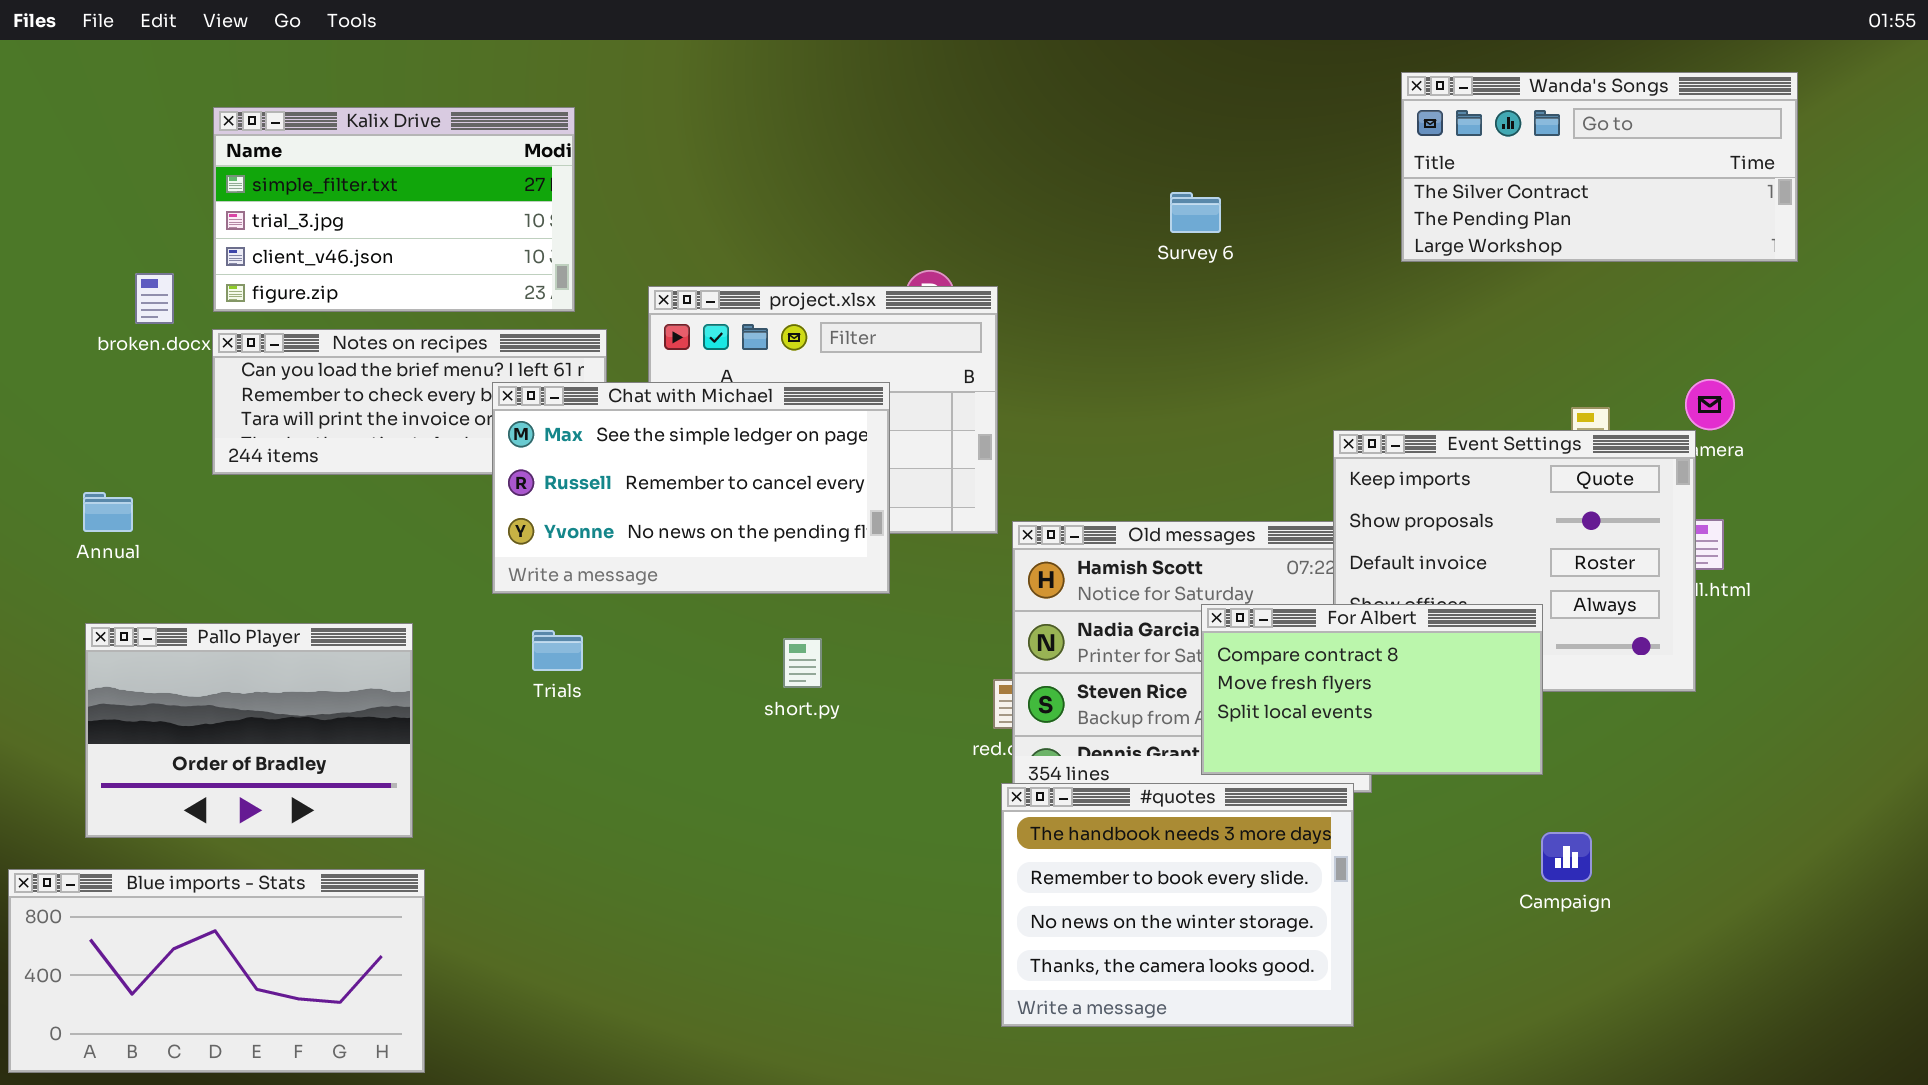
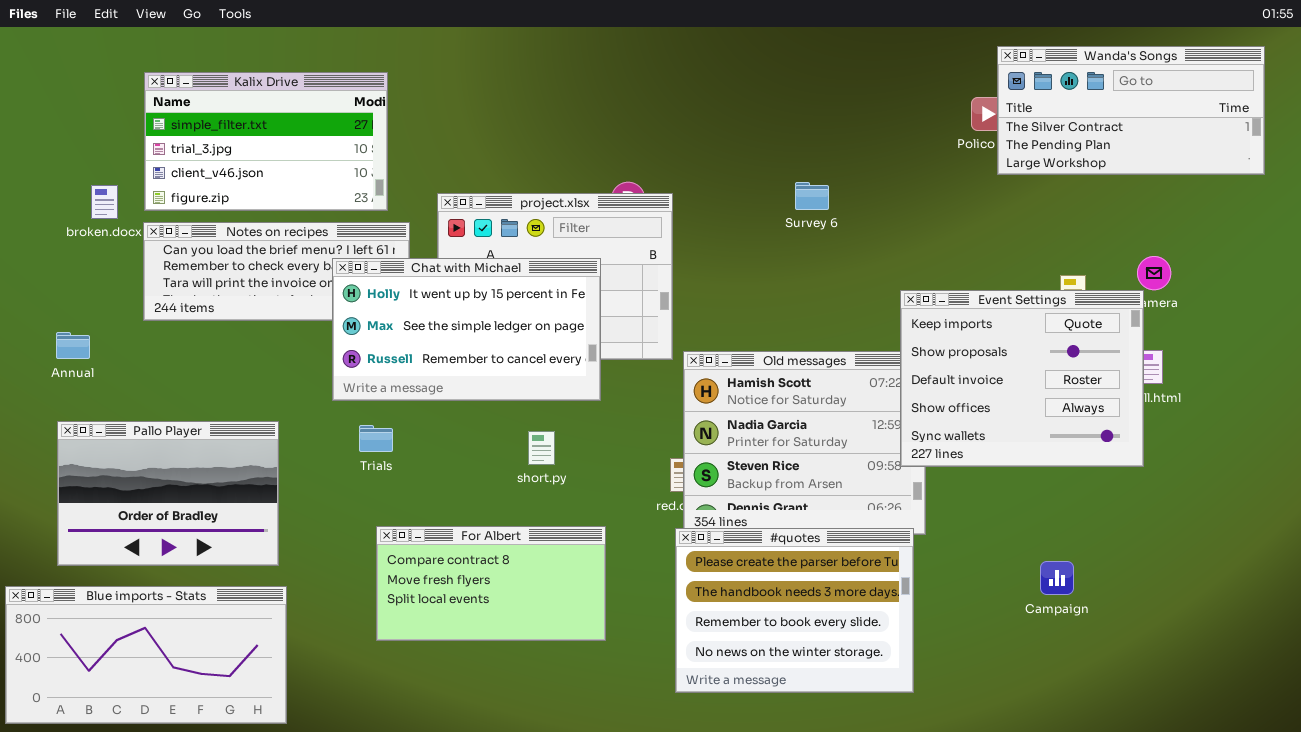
Wanda's Songs: [1401,72,1798,262] -> [997,46,1265,175], moved
Survey 6: [1170,192,1221,233] -> [795,182,829,210], moved
Chat with Michael: [492,382,890,594] -> [332,258,601,401], scrolled up 1 row
For Albert: [1201,604,1543,775] -> [376,526,606,641], moved
#quotes: [1001,783,1354,1027] -> [675,528,914,693], scrolled up 1 row

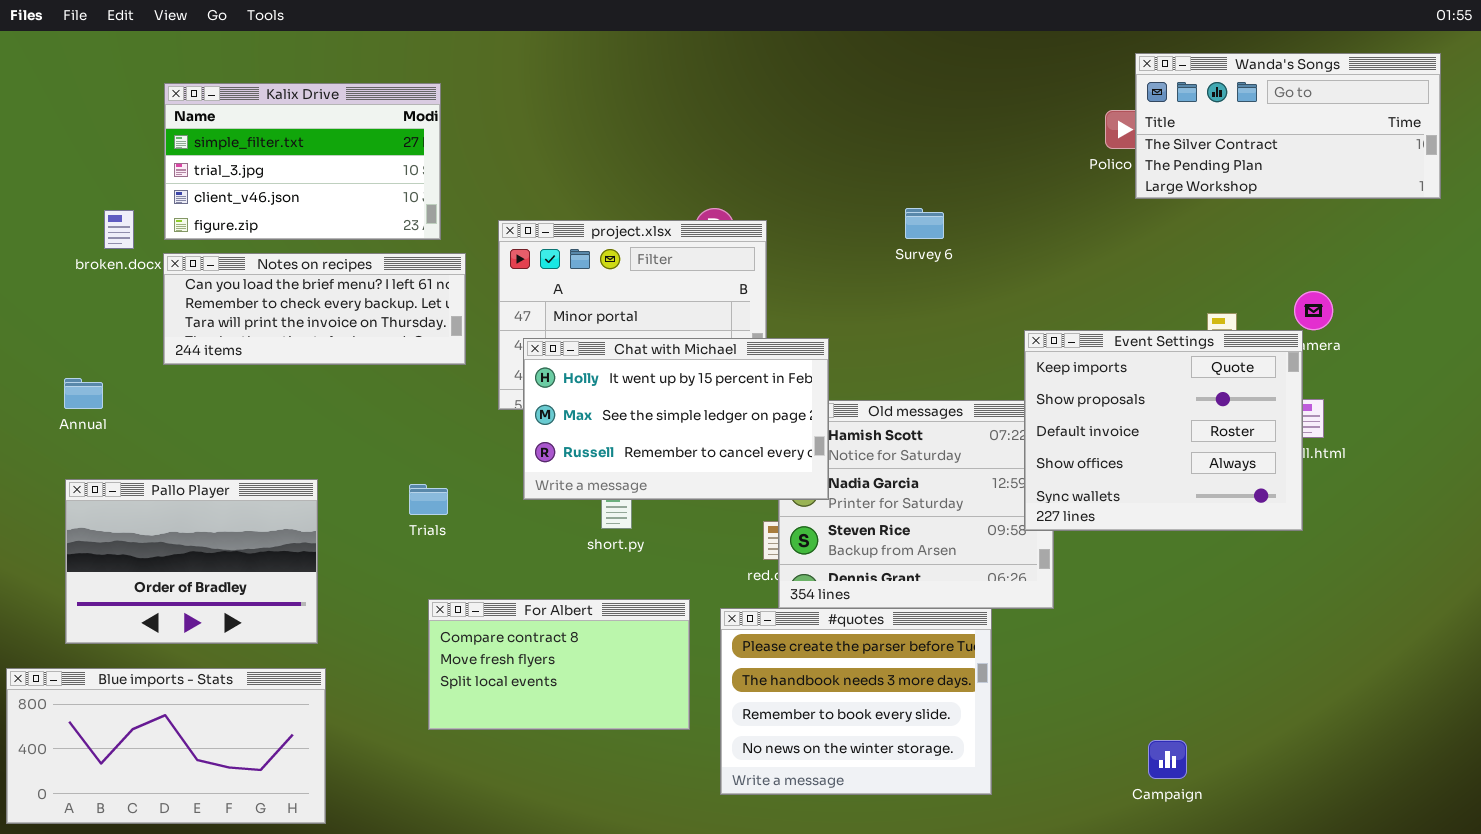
Chat with Michael: [332,258,601,401] -> [523,338,829,500], moved
#quotes: [675,528,914,693] -> [720,608,992,795], moved
Campaign: [1040,561,1074,595] -> [1148,740,1187,779], moved

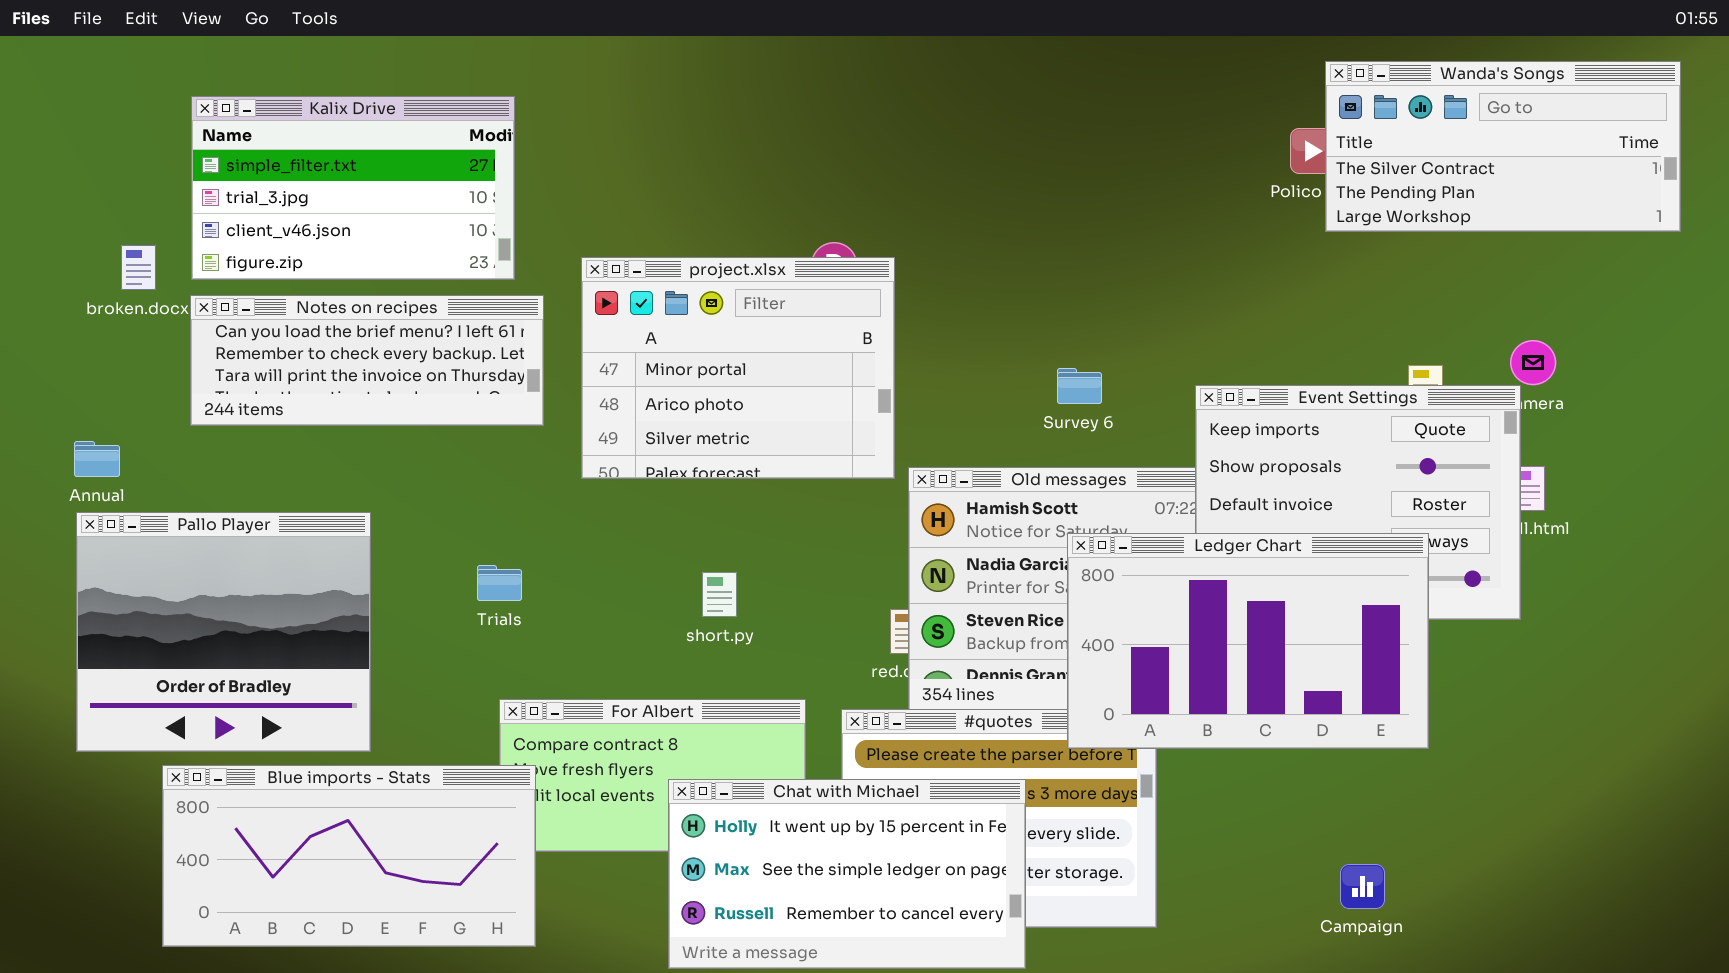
Survey 6: [905,208,944,239] -> [1057,368,1102,404], moved
Chat with Michael: [523,338,829,500] -> [668,779,1026,969], moved
Ledger Chart: none -> [1067,533,1429,749], opened
Pallo Player: [65,479,318,644] -> [76,512,371,752], resized
Blue imports - Stats: [6,668,326,824] -> [162,765,536,947], moved

